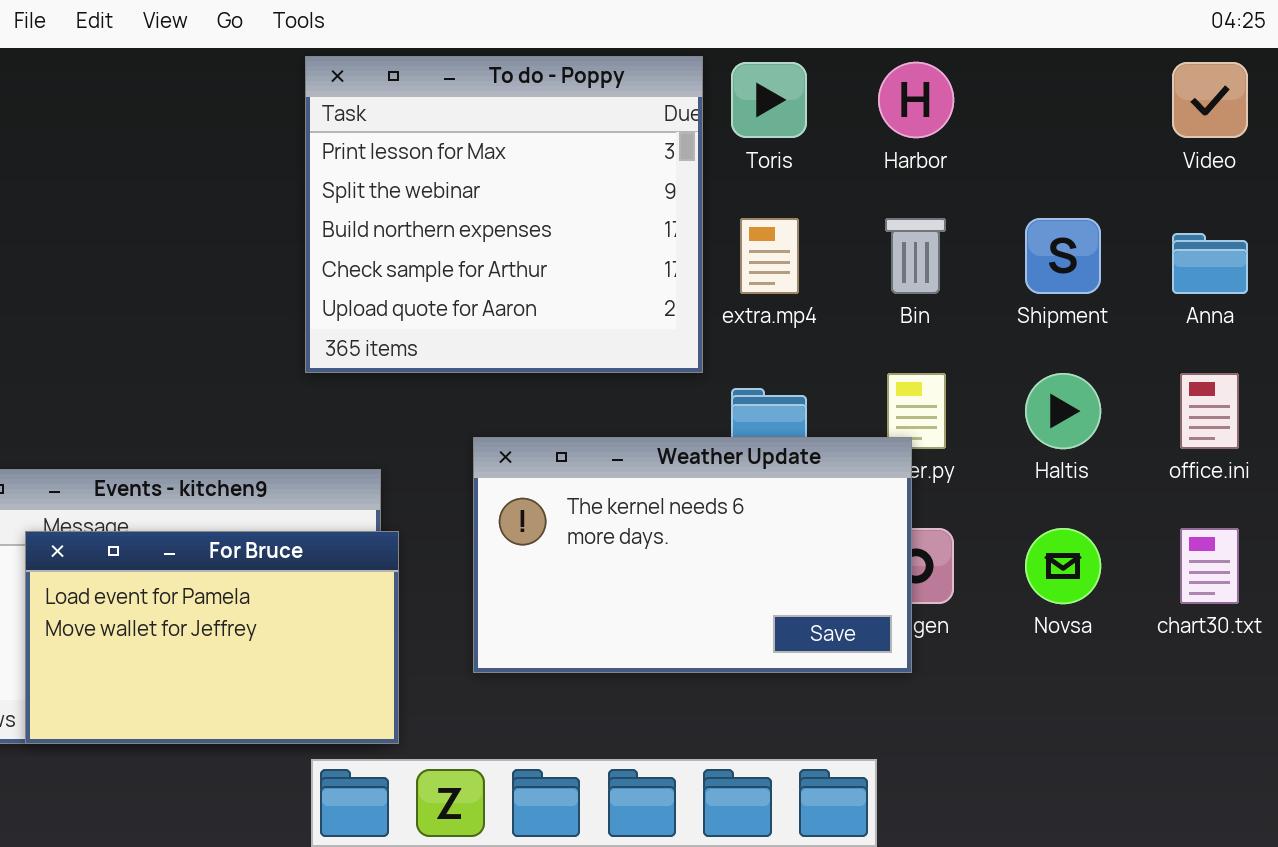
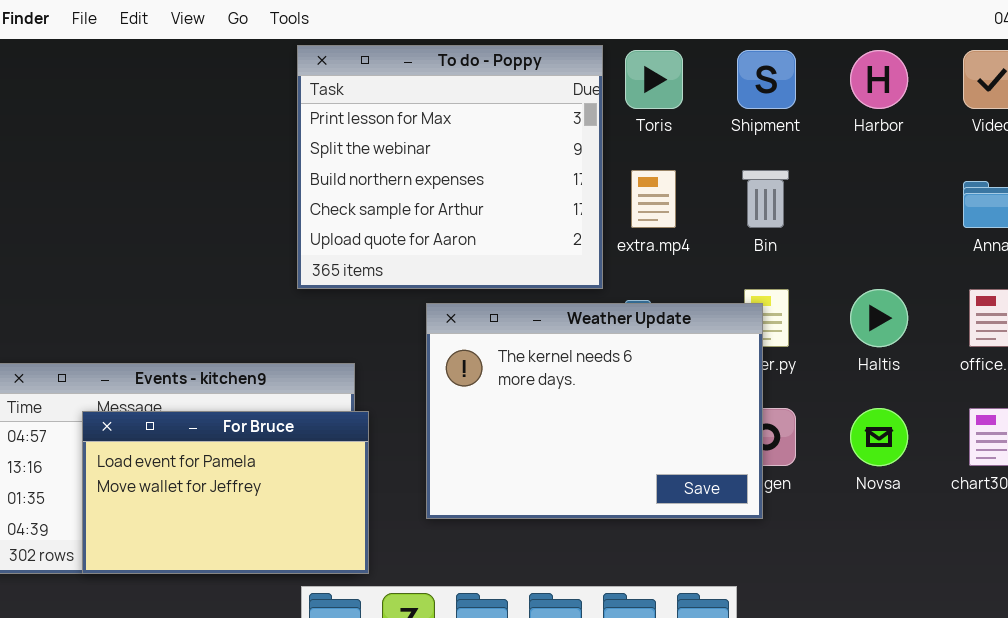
Harbor: [878,62,954,138] -> [850,50,908,109], moved
Shipment: [1025,218,1101,294] -> [737,50,796,109], moved
Weather Update: [473,437,912,673] -> [426,303,763,519], resized

